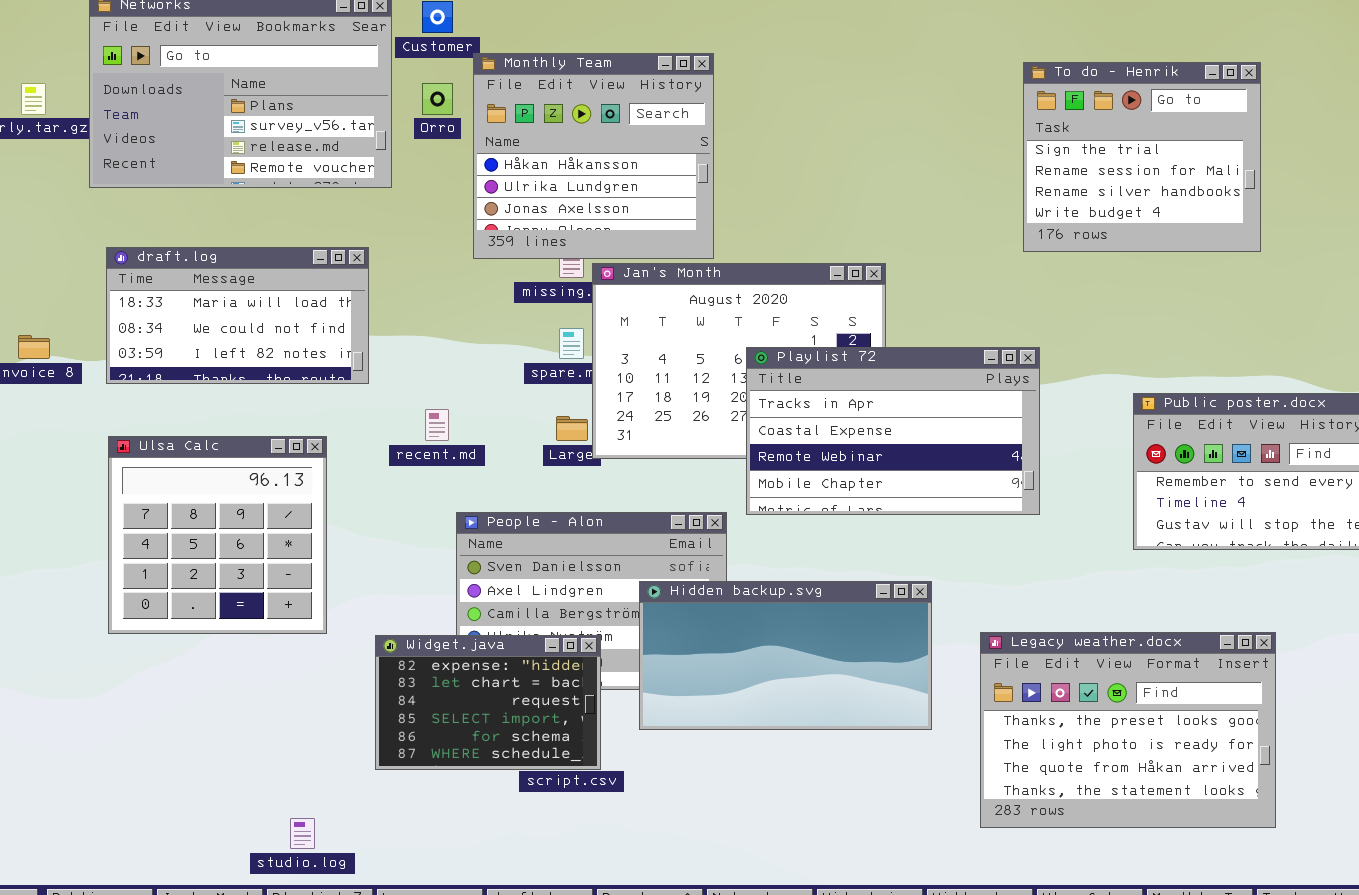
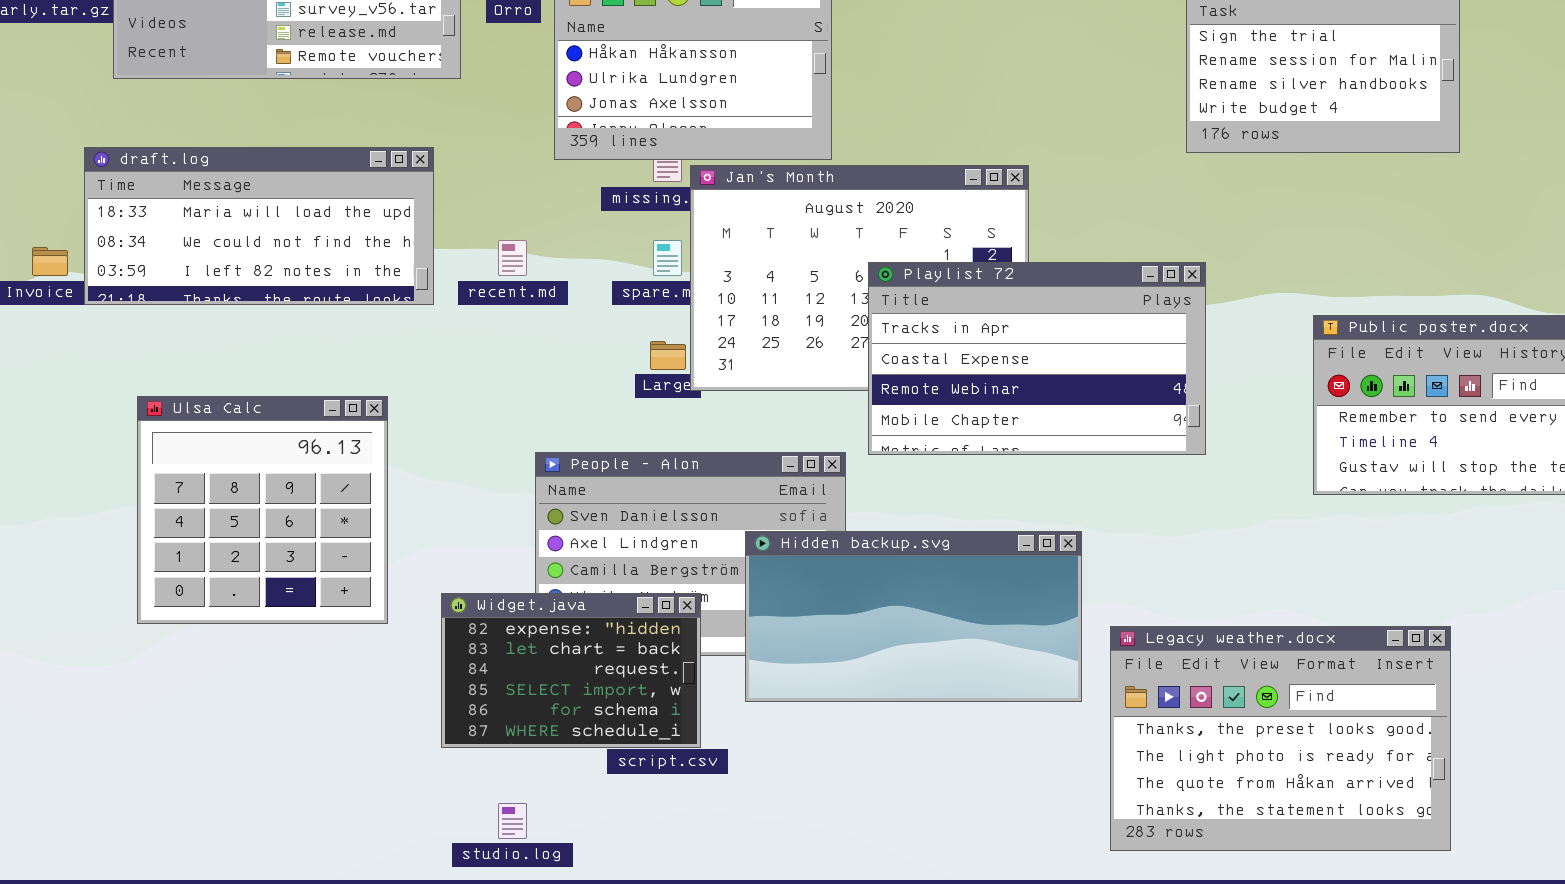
draft.log: [106,247,369,384] -> [84,147,434,305], resized
recent.md: [425,409,449,441] -> [498,240,527,276], moved
Ulsa Calc: [108,436,327,634] -> [137,396,388,624], moved
Legacy weather.docx: [980,632,1276,828] -> [1110,626,1451,851], moved
studio.log: [290,818,315,849] -> [498,803,527,839], moved

